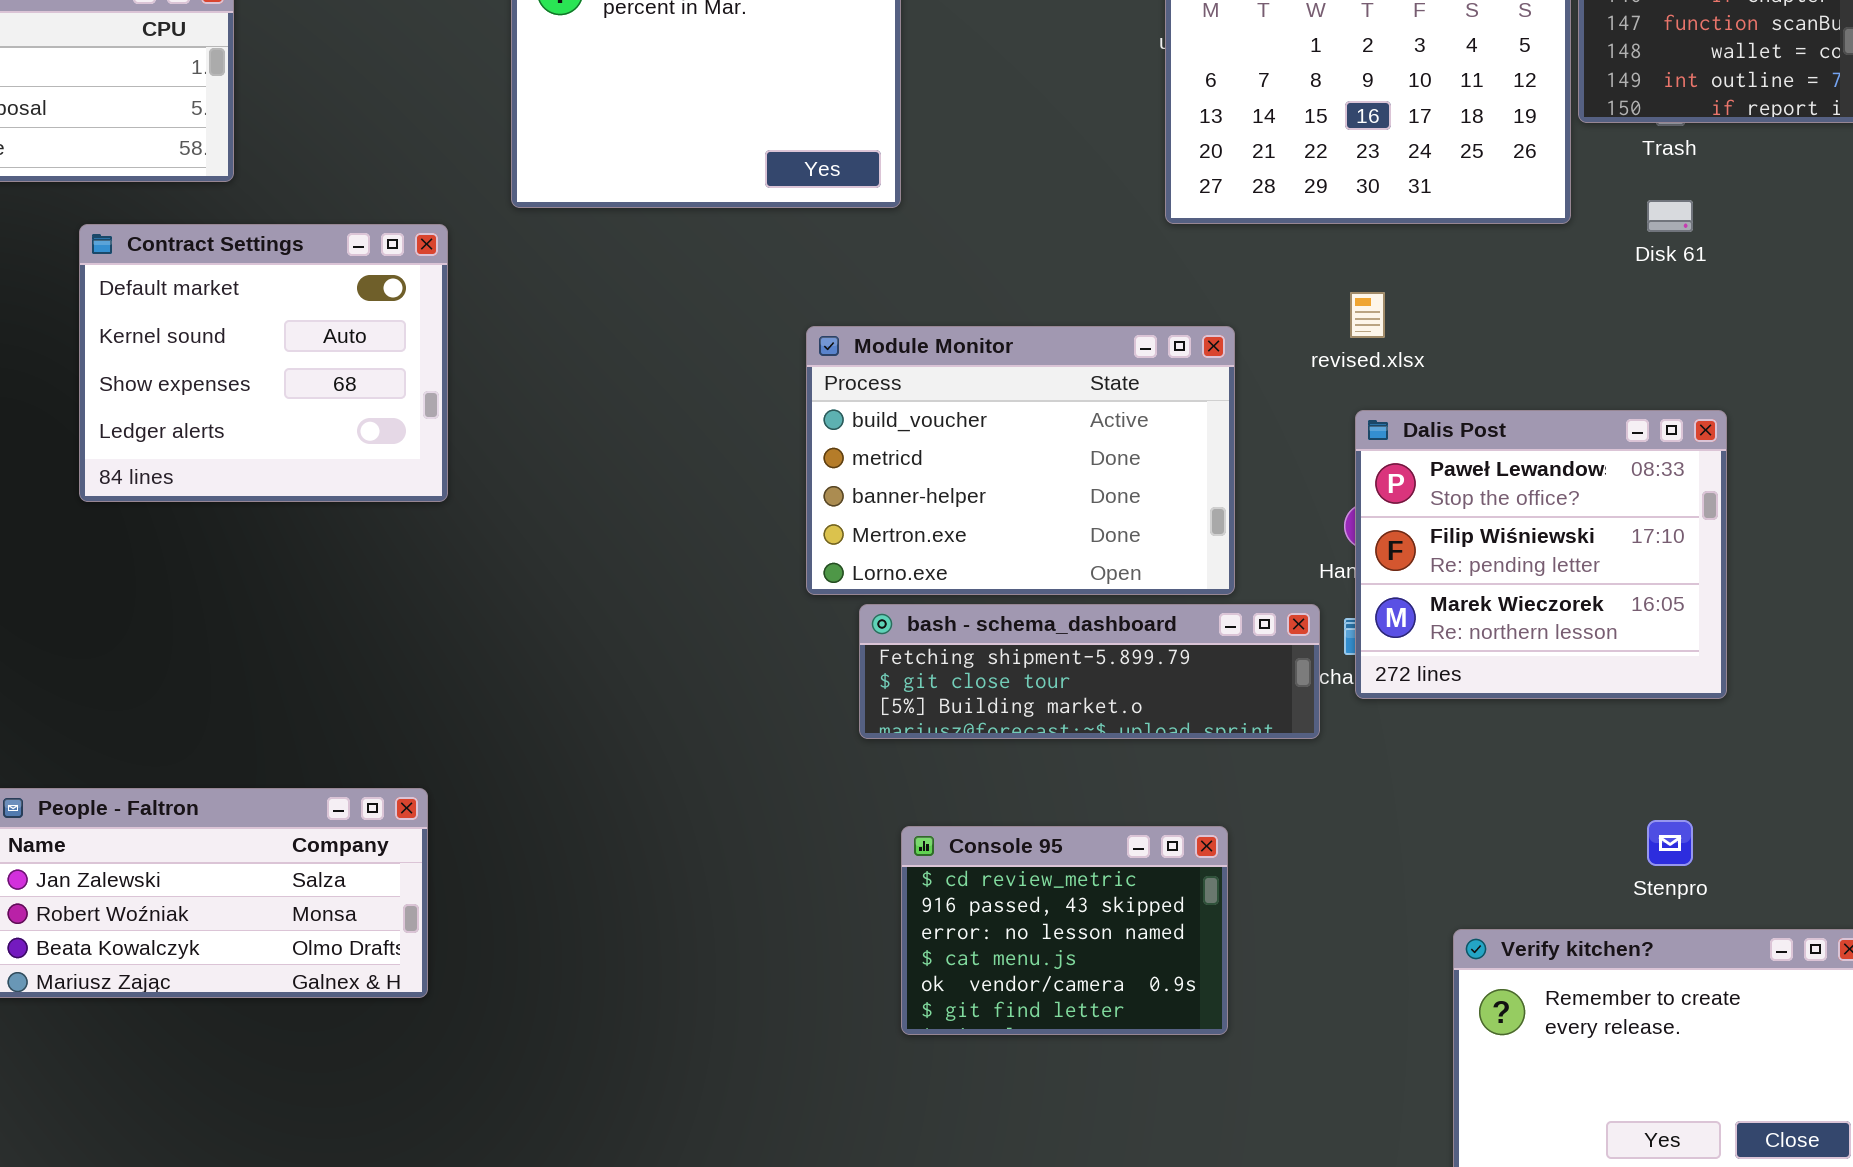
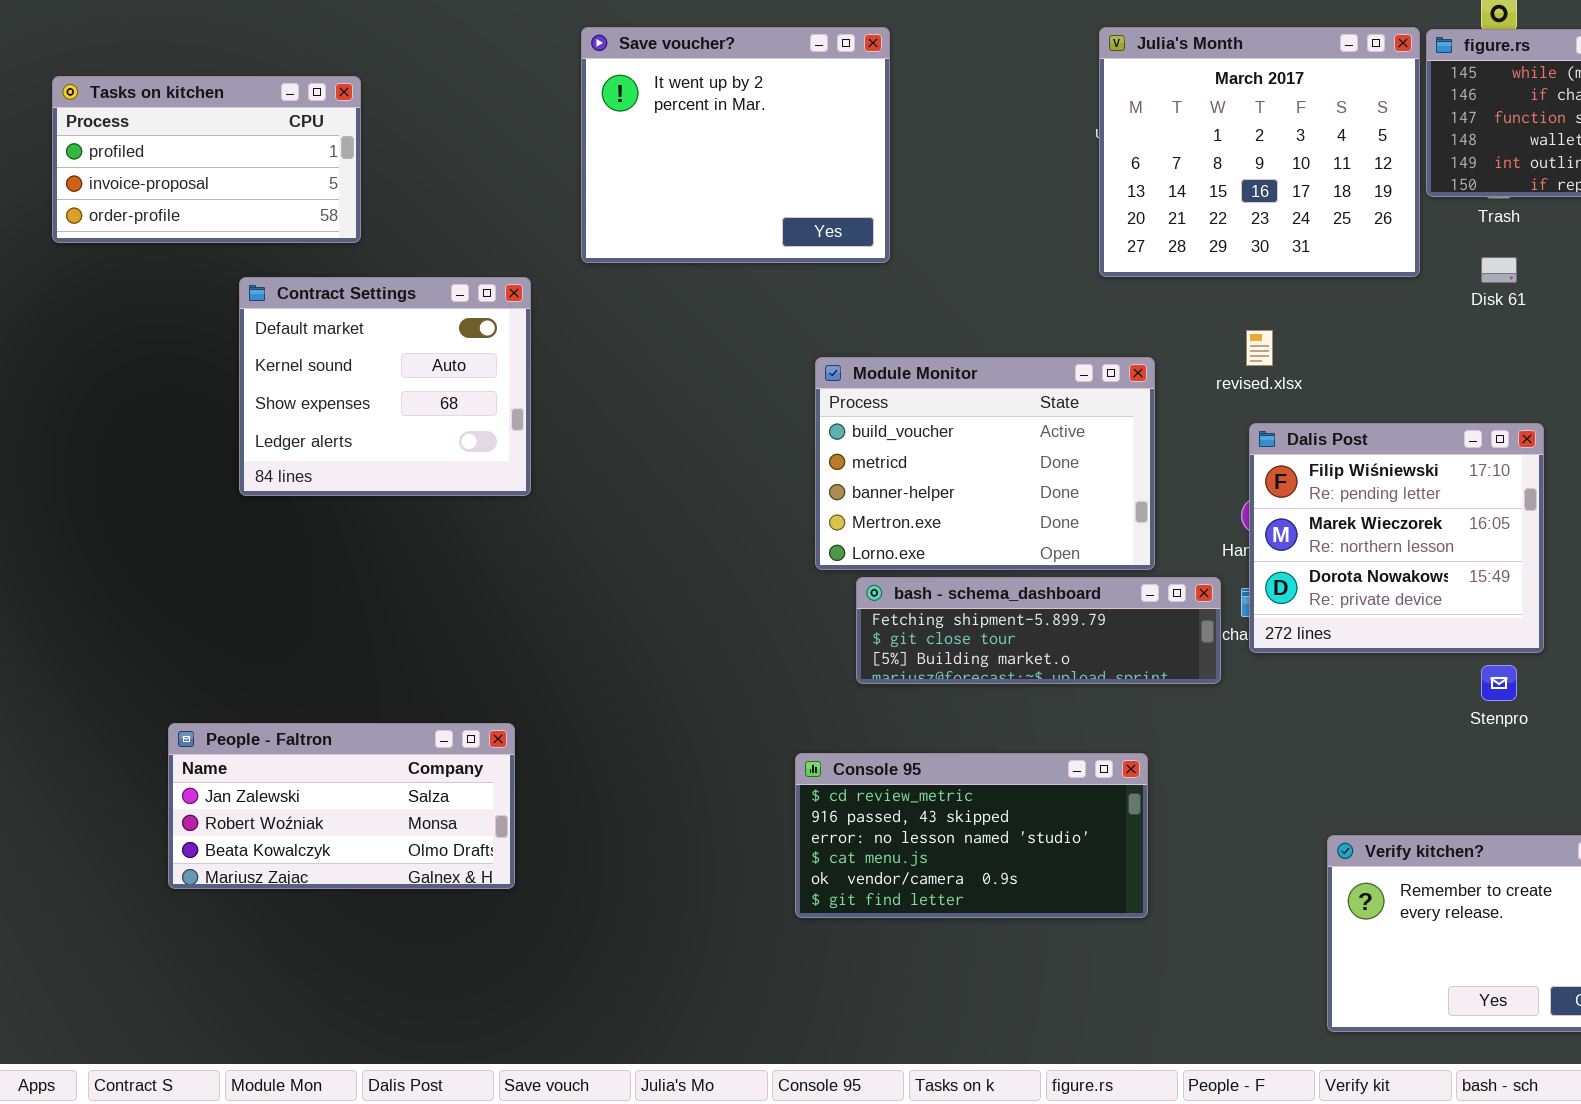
Dalis Post: [1355,410,1727,699] -> [1249,423,1544,653], scrolled down 1 row
Stenpro: [1647,820,1693,866] -> [1481,665,1517,701], moved
Console 95: [901,826,1228,1035] -> [795,753,1148,918], resized

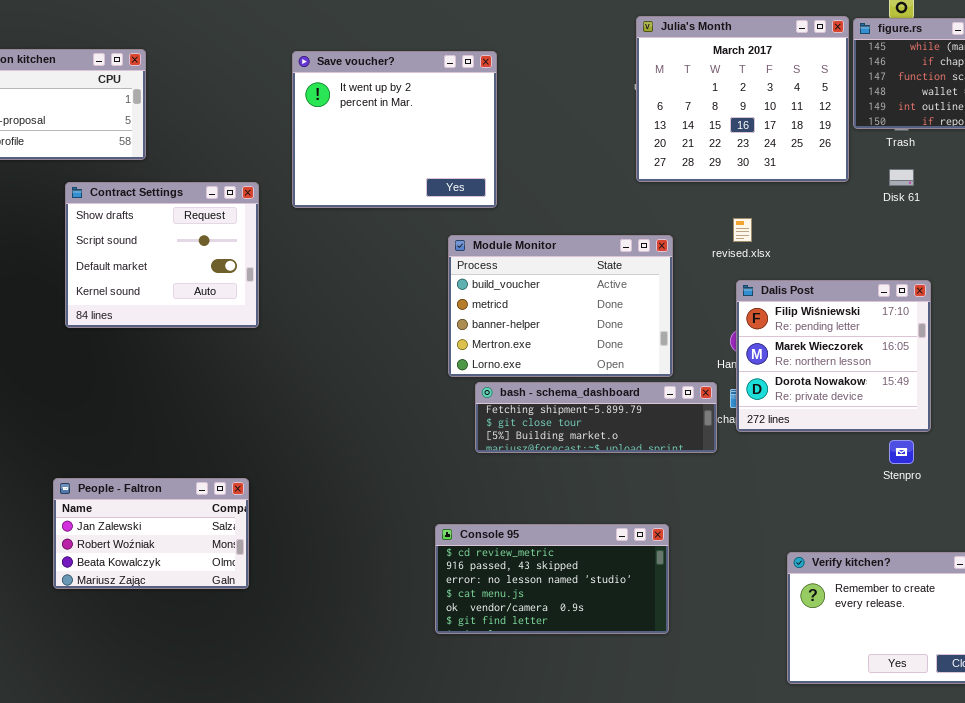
Save voucher?: [581,27,890,263] -> [292,51,497,208], moved
Contract Settings: [239,277,531,496] -> [65,182,259,328], scrolled up 2 rows
People - Faltron: [168,723,515,889] -> [53,478,249,589], resized
Console 95: [795,753,1148,918] -> [435,524,669,634], moved

